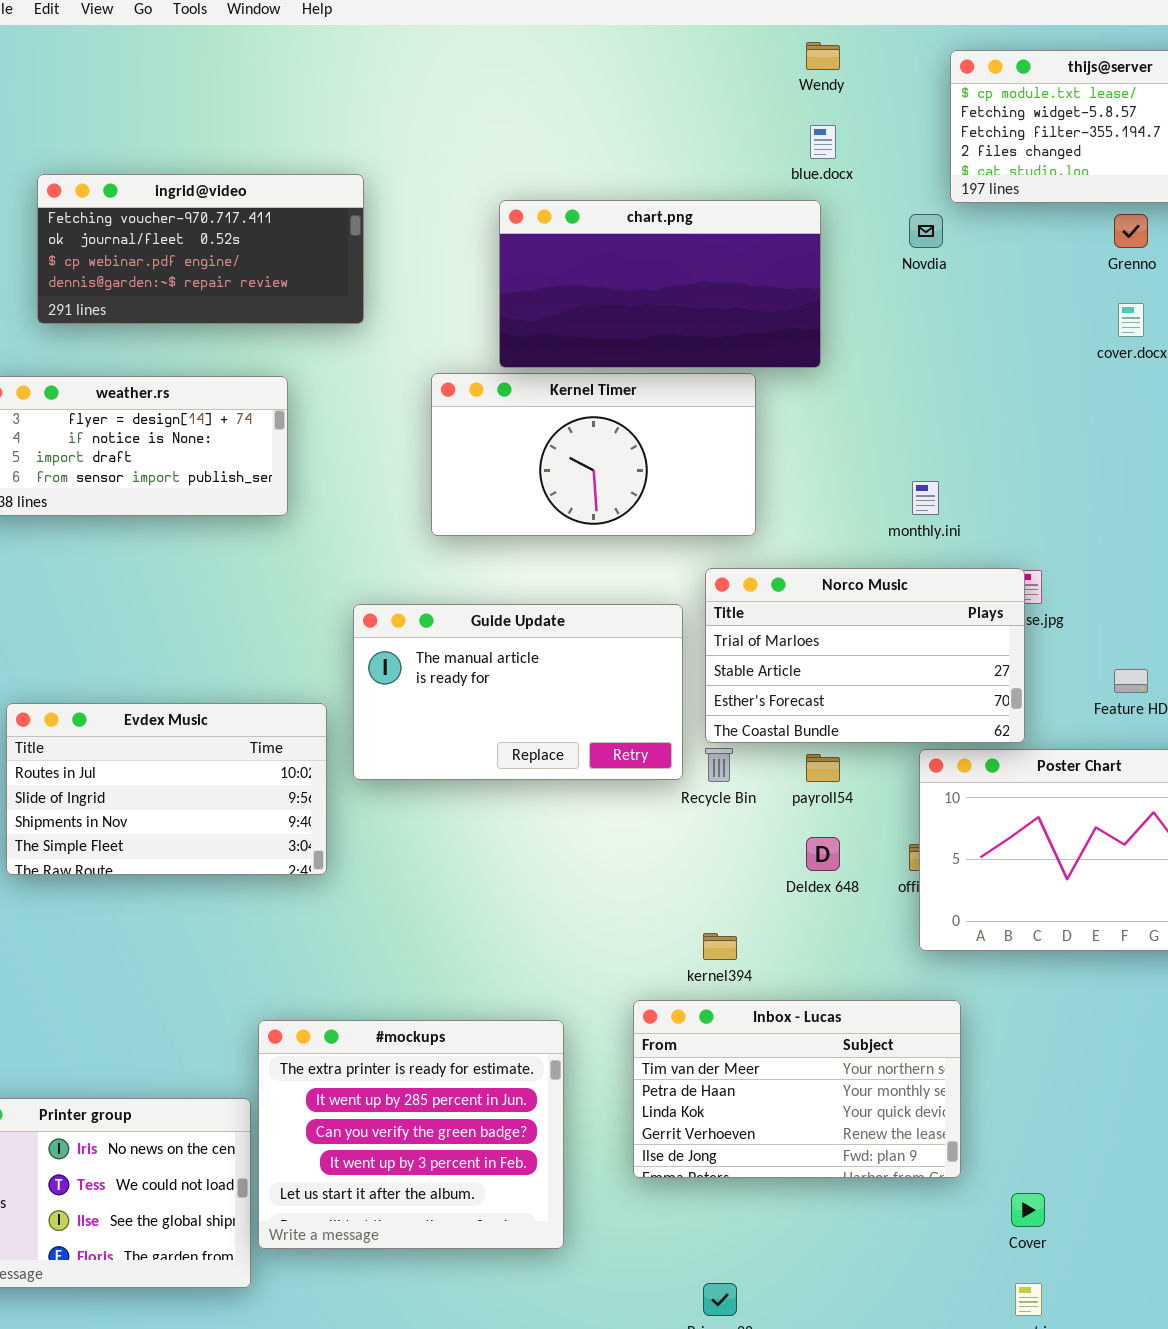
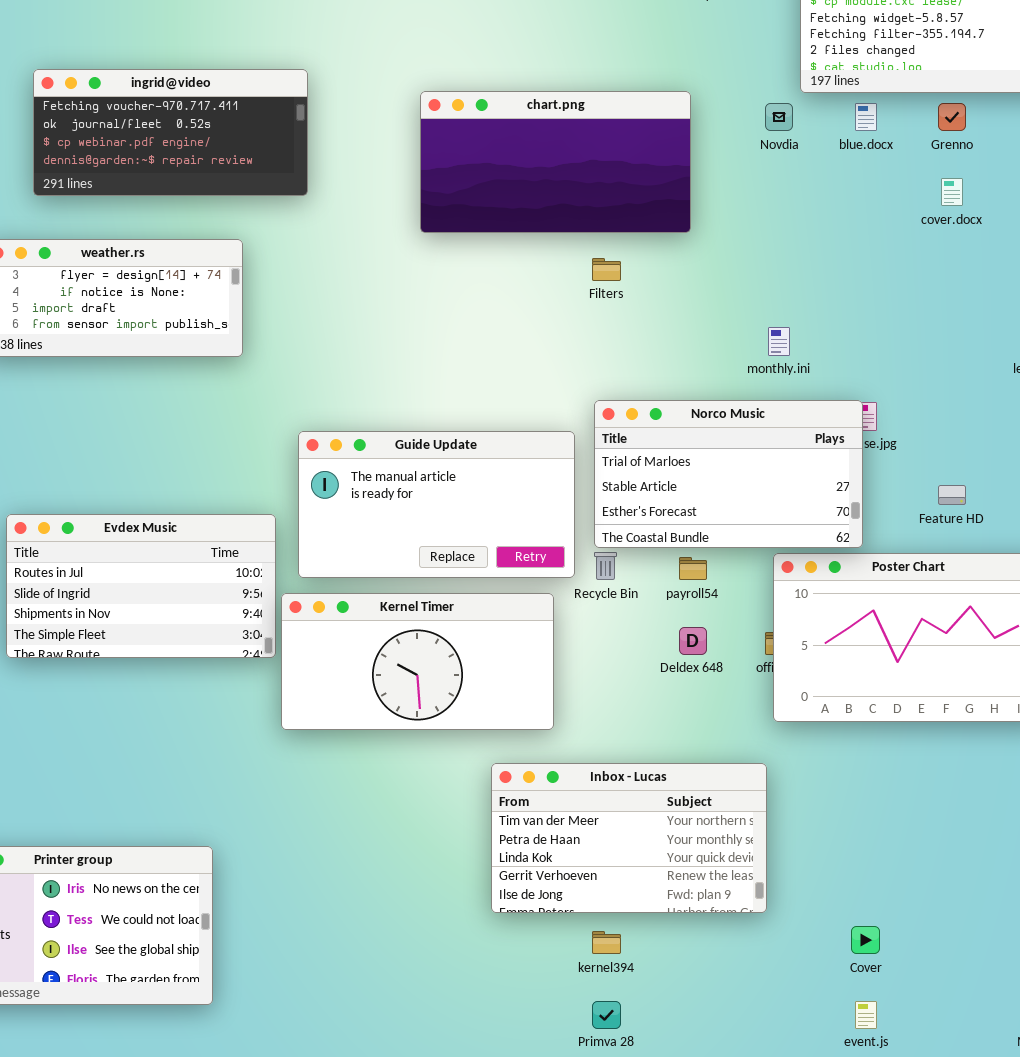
blue.docx: [810,125,836,159] -> [855,103,877,131], moved
Kernel Timer: [431,373,756,536] -> [281,593,554,730], moved
kernel394: [703,933,737,960] -> [592,931,621,954], moved
Inbox - Lucas: [633,1000,961,1178] -> [491,763,767,913], moved
#mockups: [258,1020,564,1249] -> none, closed

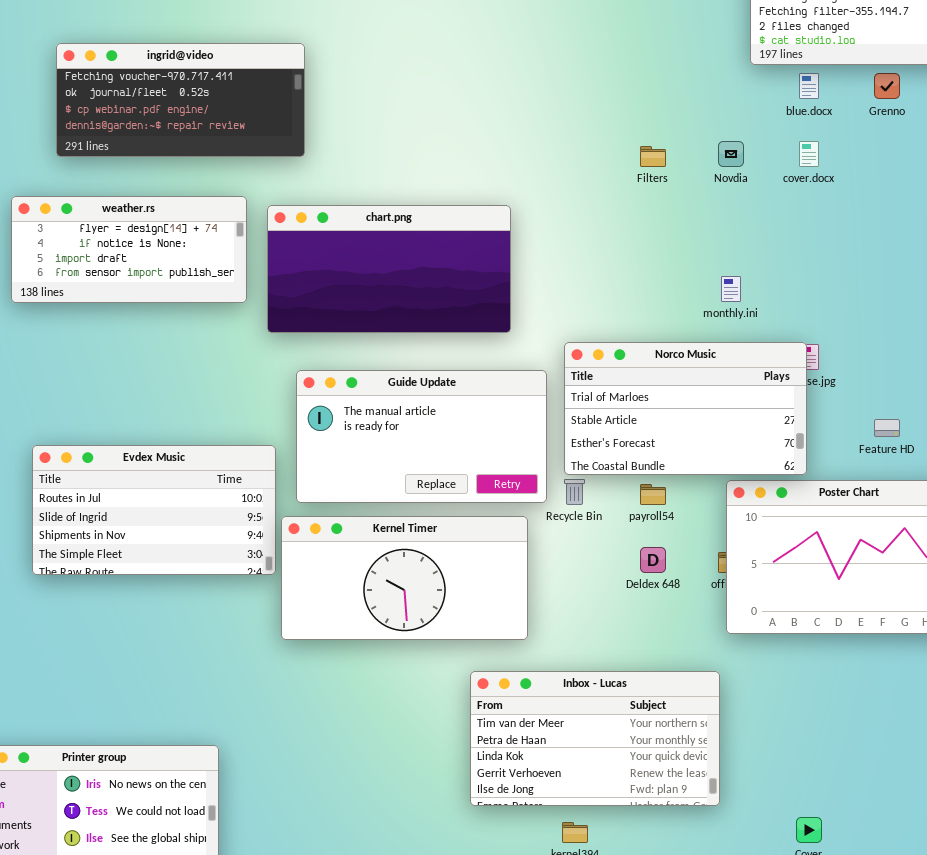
chart.png: [420,91,691,233] -> [267,205,511,333], moved
Novdia: [765,103,793,131] -> [718,141,744,167], moved
cover.docx: [941,178,963,206] -> [799,141,819,167], moved
Filters: [592,258,621,281] -> [640,146,666,167], moved

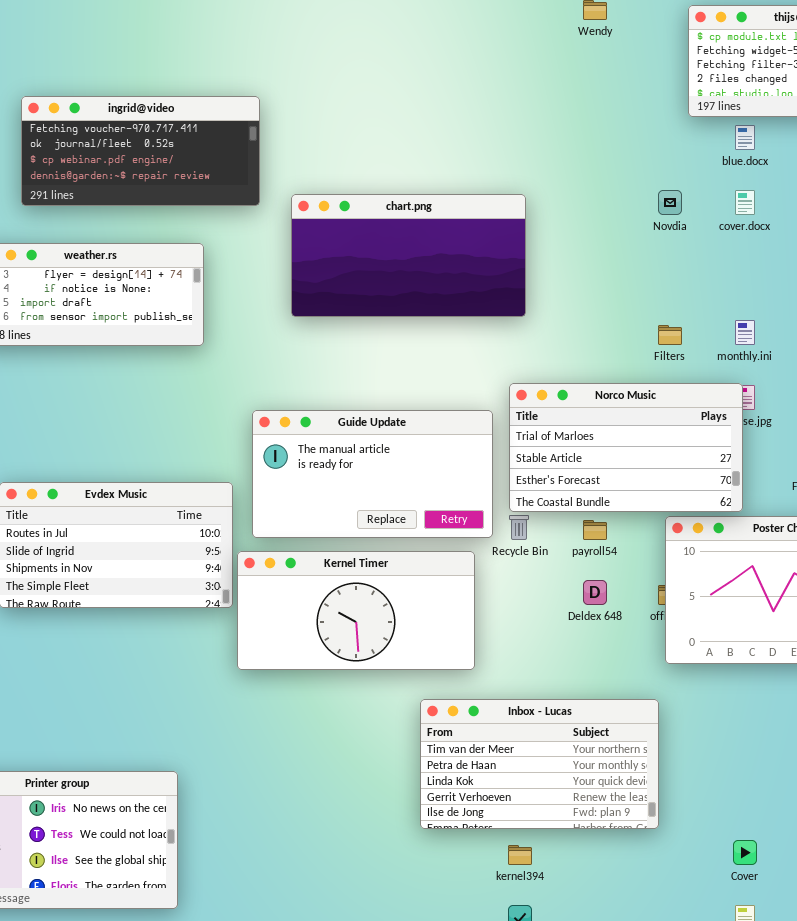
Filters: [640,146,666,167] -> [658,325,682,345], moved
chart.png: [267,205,511,333] -> [291,194,526,317], moved
monthly.ini: [721,276,741,302] -> [735,320,755,345], moved

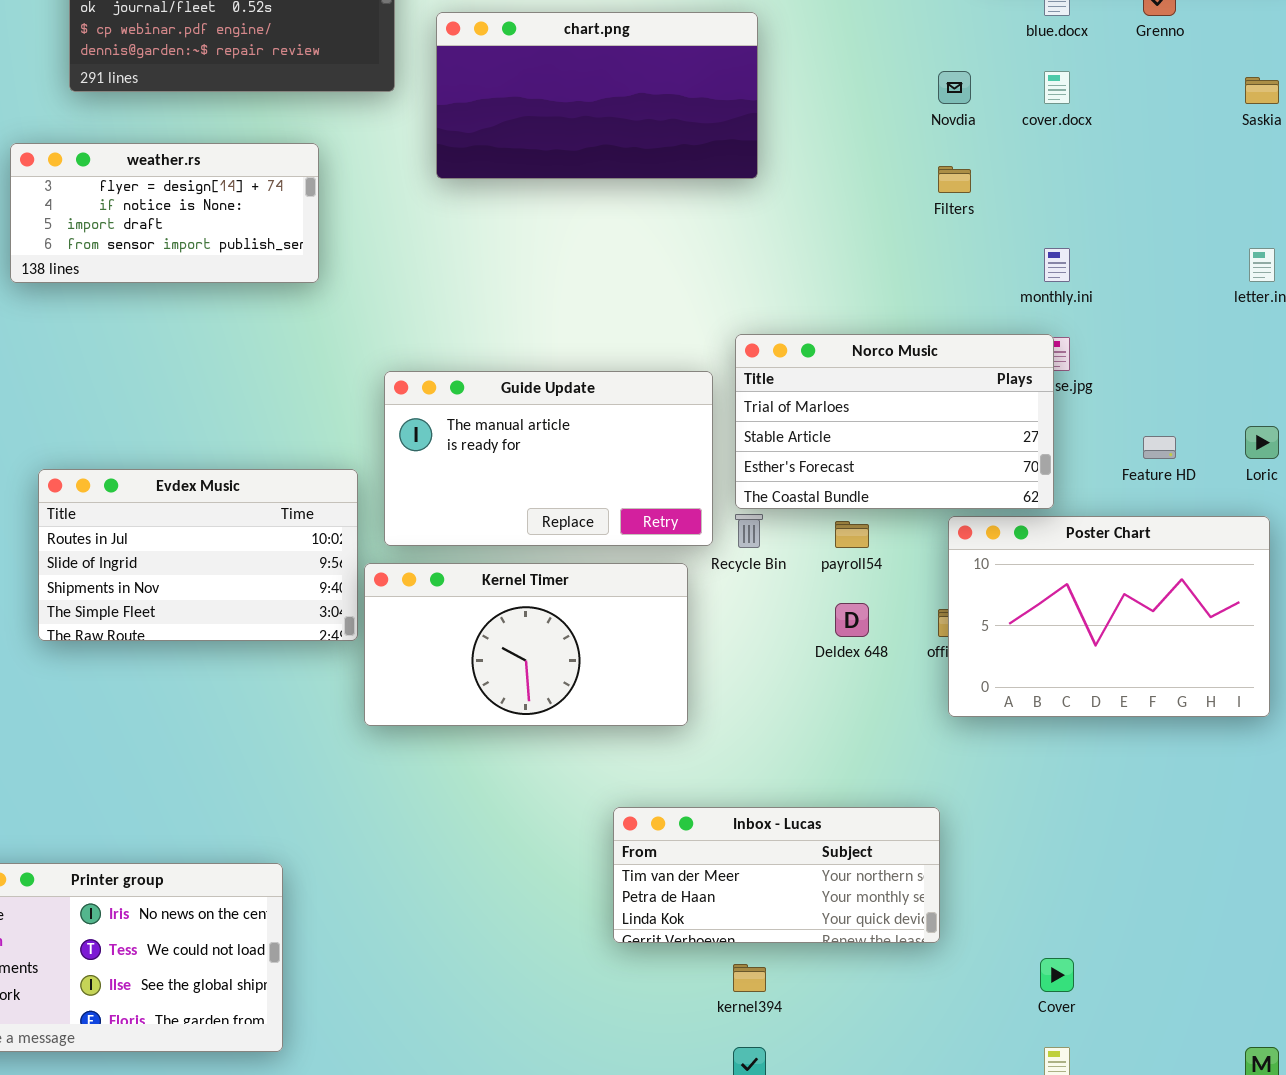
chart.png: [291,194,526,317] -> [436,12,758,179], moved
Filters: [658,325,682,345] -> [938,166,971,193], moved
Inbox - Lucas: [420,699,659,829] -> [613,807,940,943], resized

